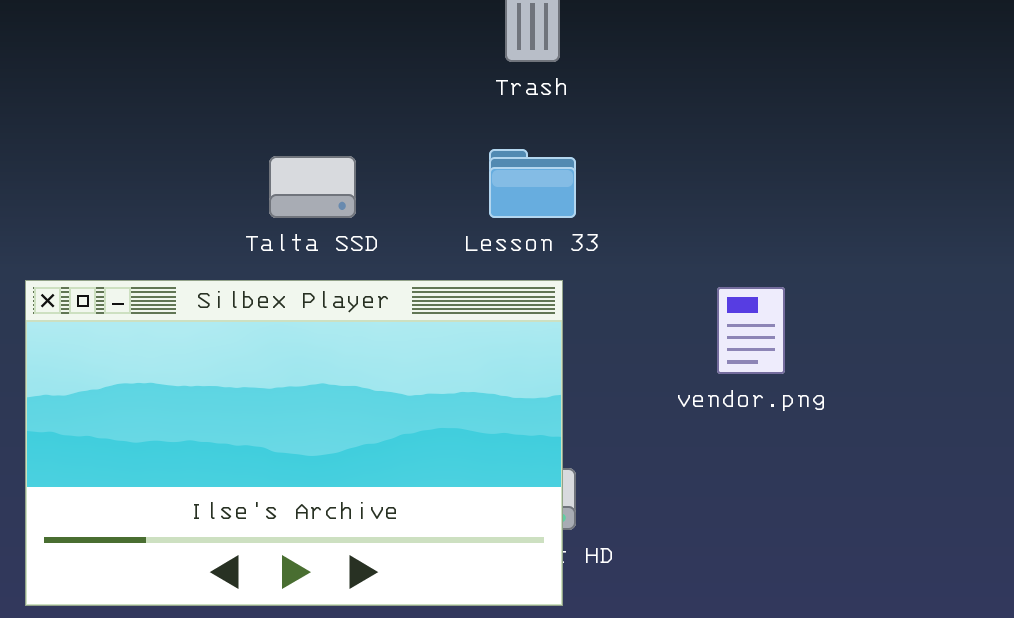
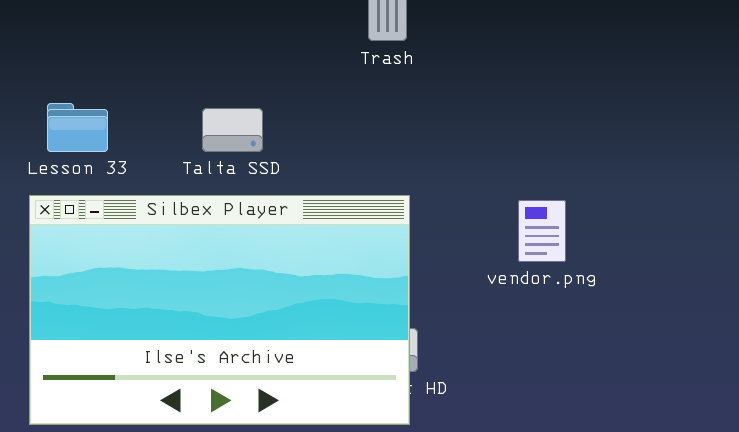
Lesson 33: [489,149,576,218] -> [47,103,108,152], moved

